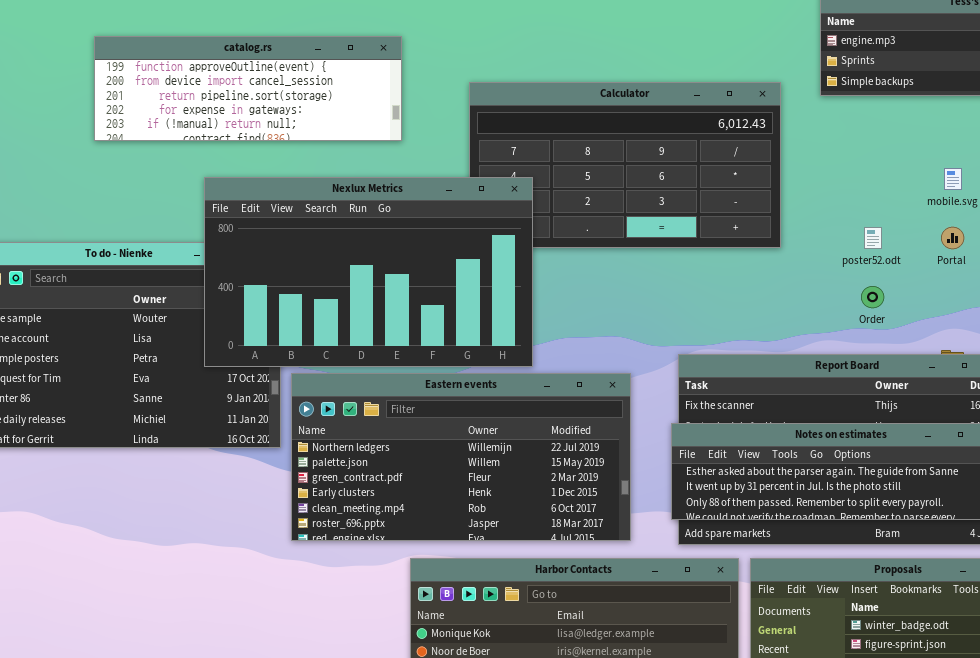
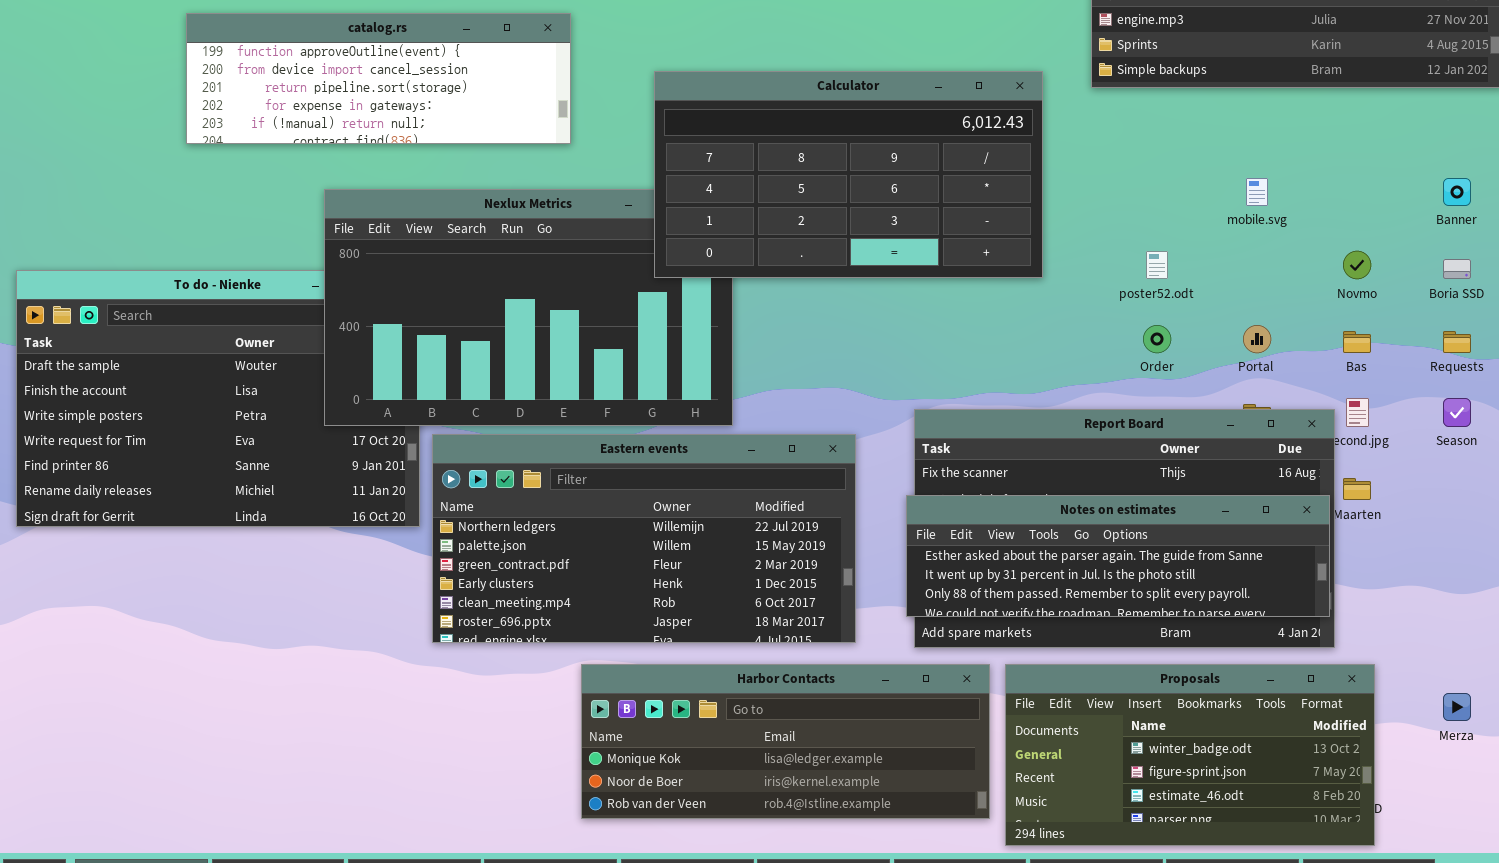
Calculator: [469,82,781,248] -> [654,71,1043,278], raised
Portal: [941,227,964,249] -> [1243,325,1271,353], moved

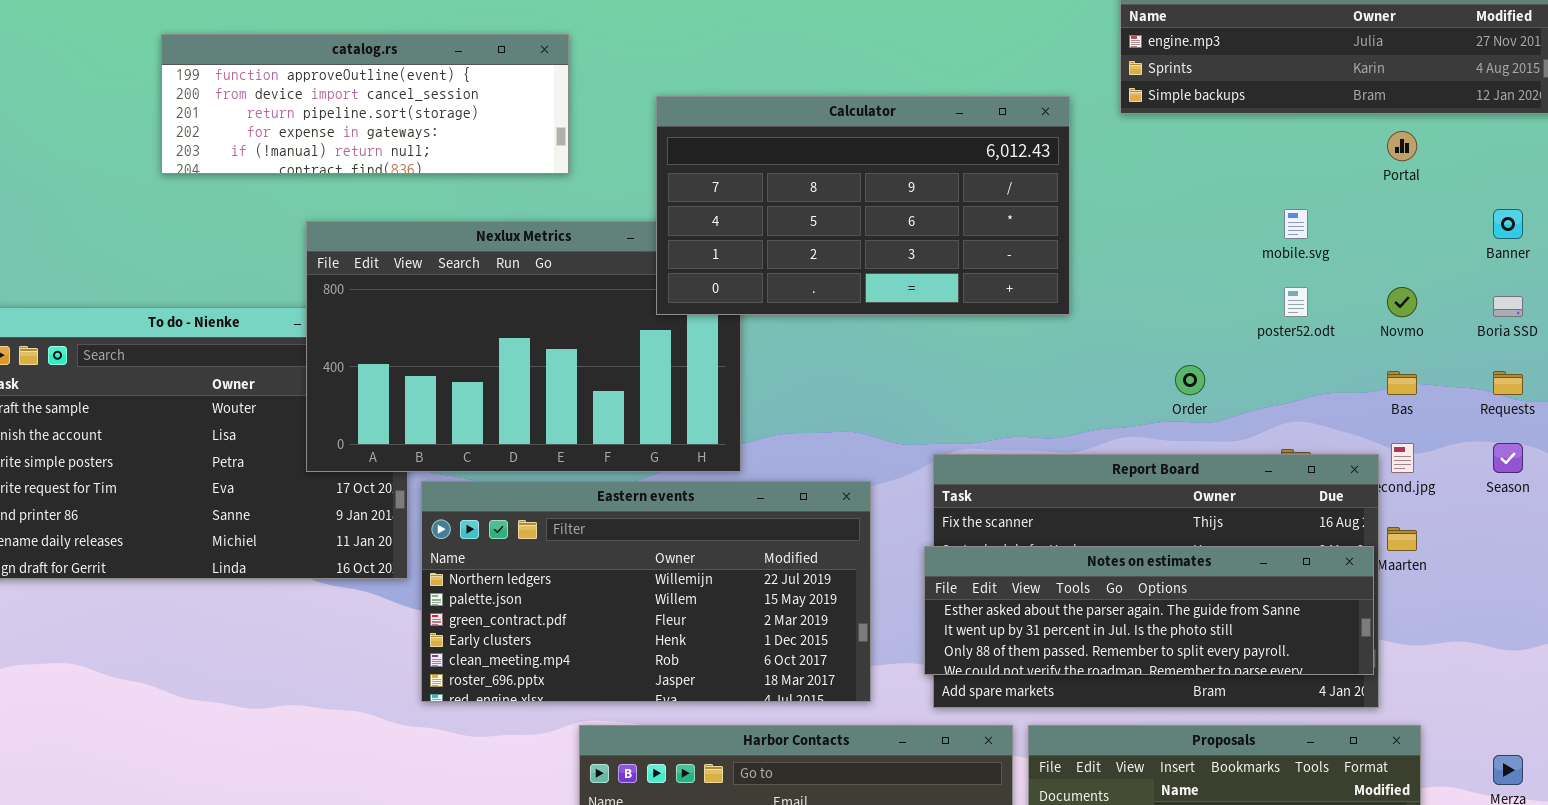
poster52.odt: [1146,251,1168,279] -> [1284,287,1308,317], moved
Portal: [1243,325,1271,353] -> [1387,131,1417,161], moved

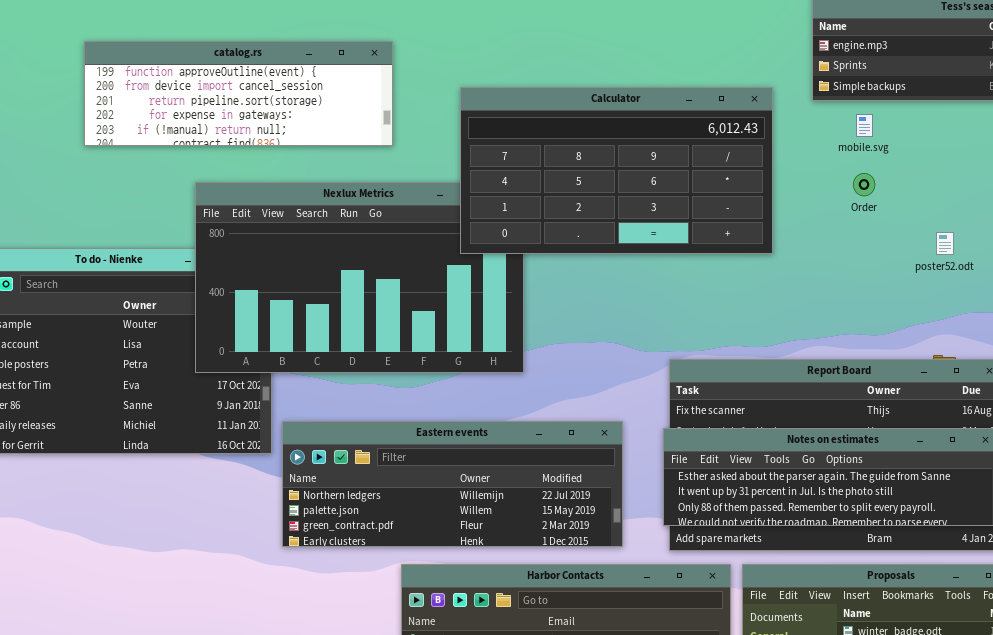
mobile.svg: [1284,209,1308,239] -> [856,114,873,137], moved
Order: [1175,365,1205,395] -> [853,173,875,196], moved
Eastern events: [421,481,871,702] -> [282,421,623,547], resized

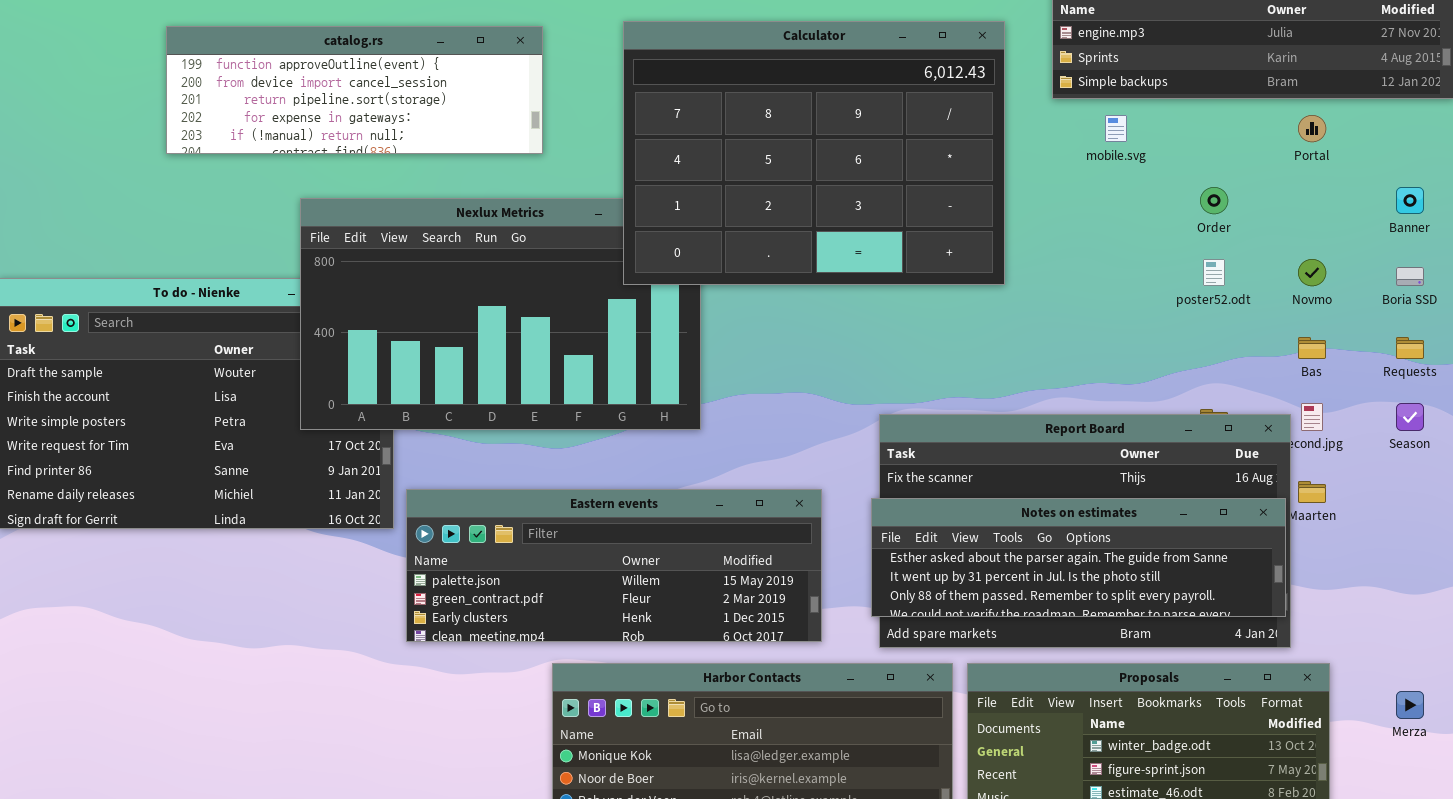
Calculator: [460,87,773,254] -> [623,21,1005,285], resized
Order: [853,173,875,196] -> [1200,187,1228,214], moved
Eastern events: [282,421,623,547] -> [406,489,822,642], scrolled down 1 row

